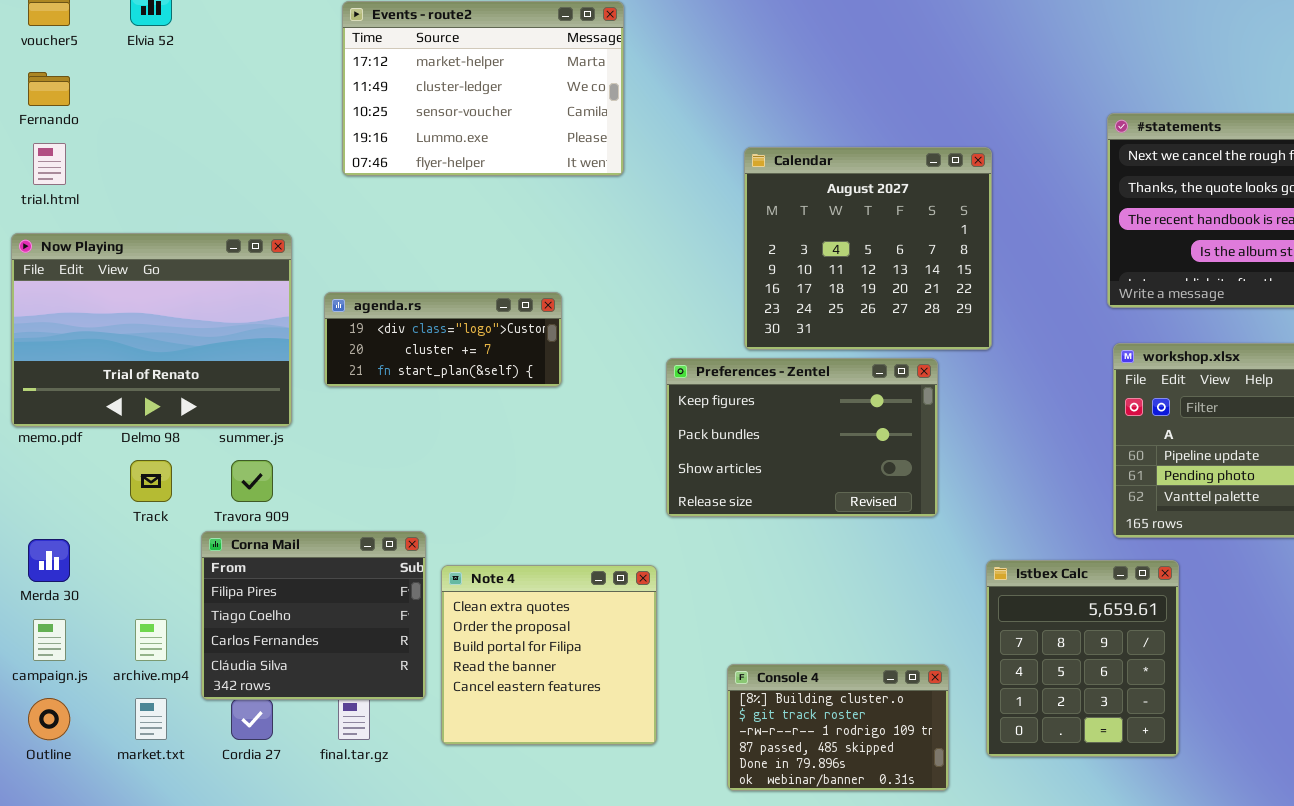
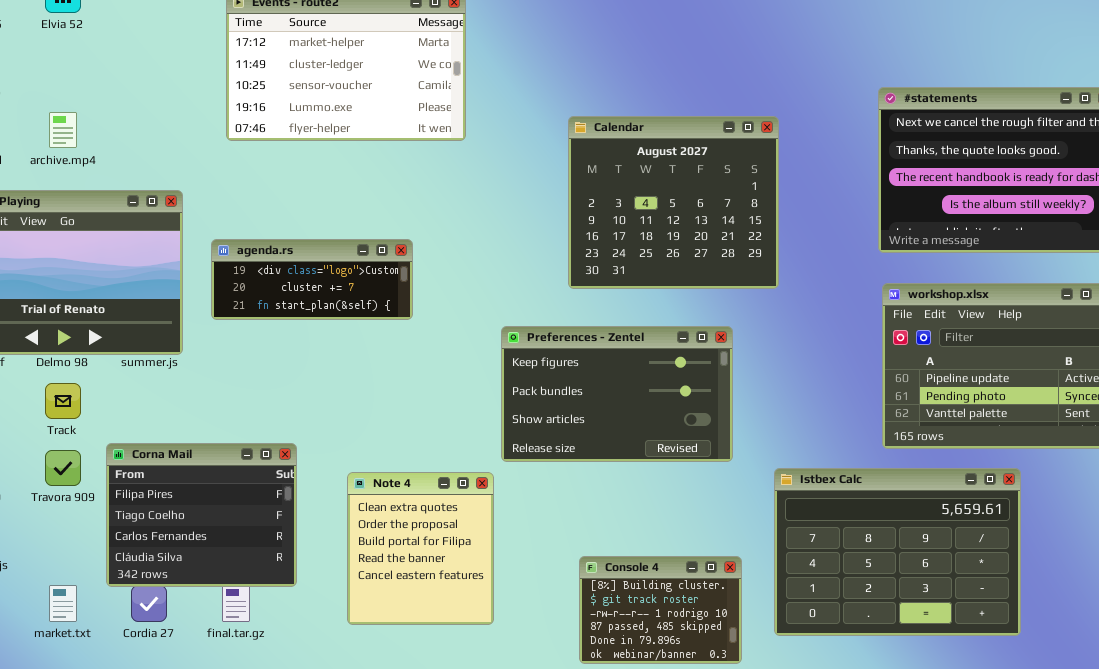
Preferences - Zentel: [666,358,938,517] -> [501,326,733,462], moved
Travora 909: [231,460,273,502] -> [45,450,81,486], moved
Istbex Calc: [986,560,1179,757] -> [774,468,1021,636], resized
Note 4: [441,565,657,745] -> [347,472,494,625], resized
archive.mp4: [135,619,167,661] -> [49,112,77,148], moved
Console 4: [727,664,949,791] -> [579,556,742,664], resized

